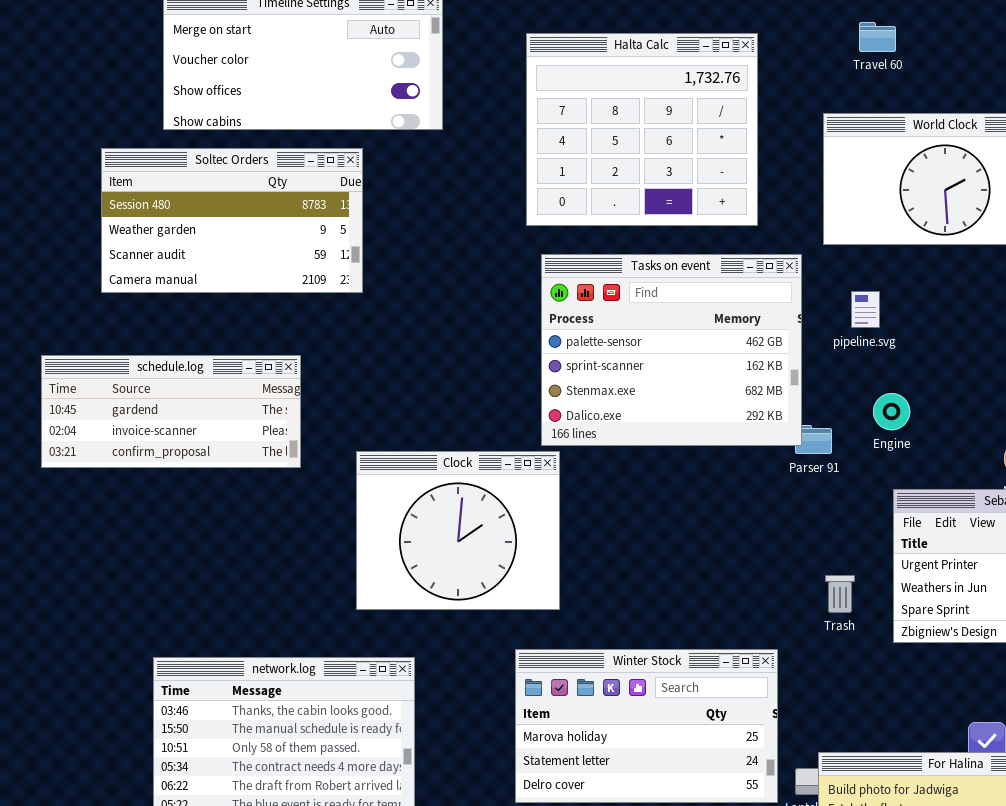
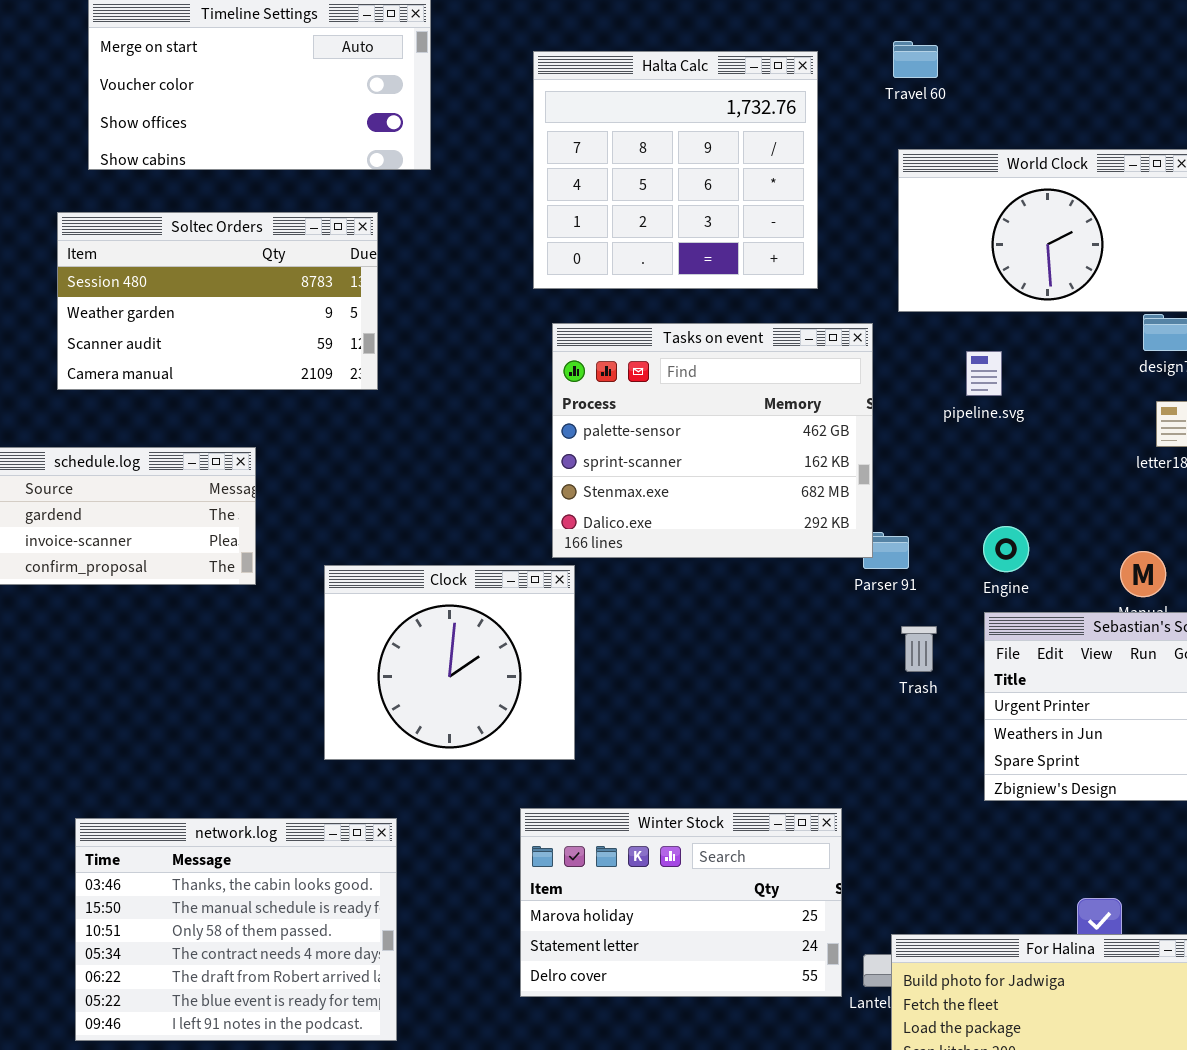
Travel 60: [859,22,896,52] -> [893,41,938,78], moved
Soltec Orders: [101,148,363,293] -> [57,212,378,390], moved
pipeline.svg: [851,291,880,328] -> [966,351,1002,396], moved
Engine: [873,393,910,430] -> [983,526,1029,572], moved
Trash: [825,575,855,613] -> [901,626,937,672], moved

